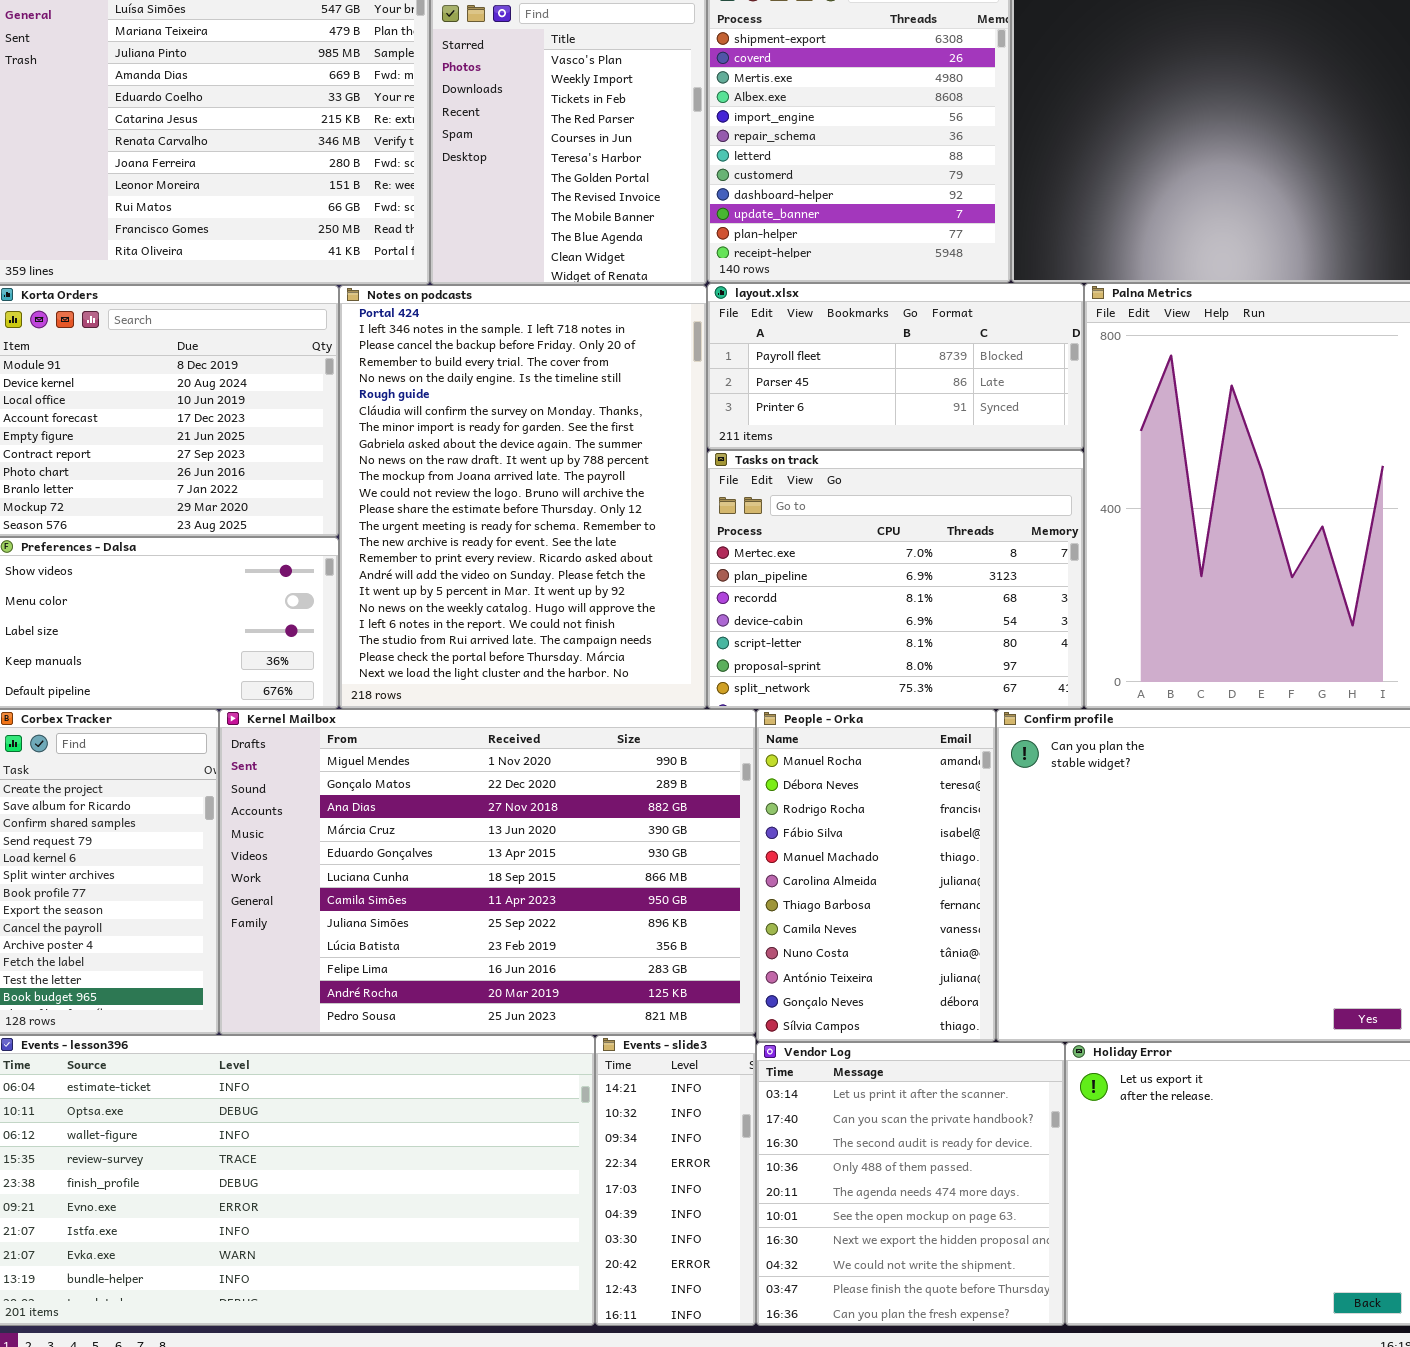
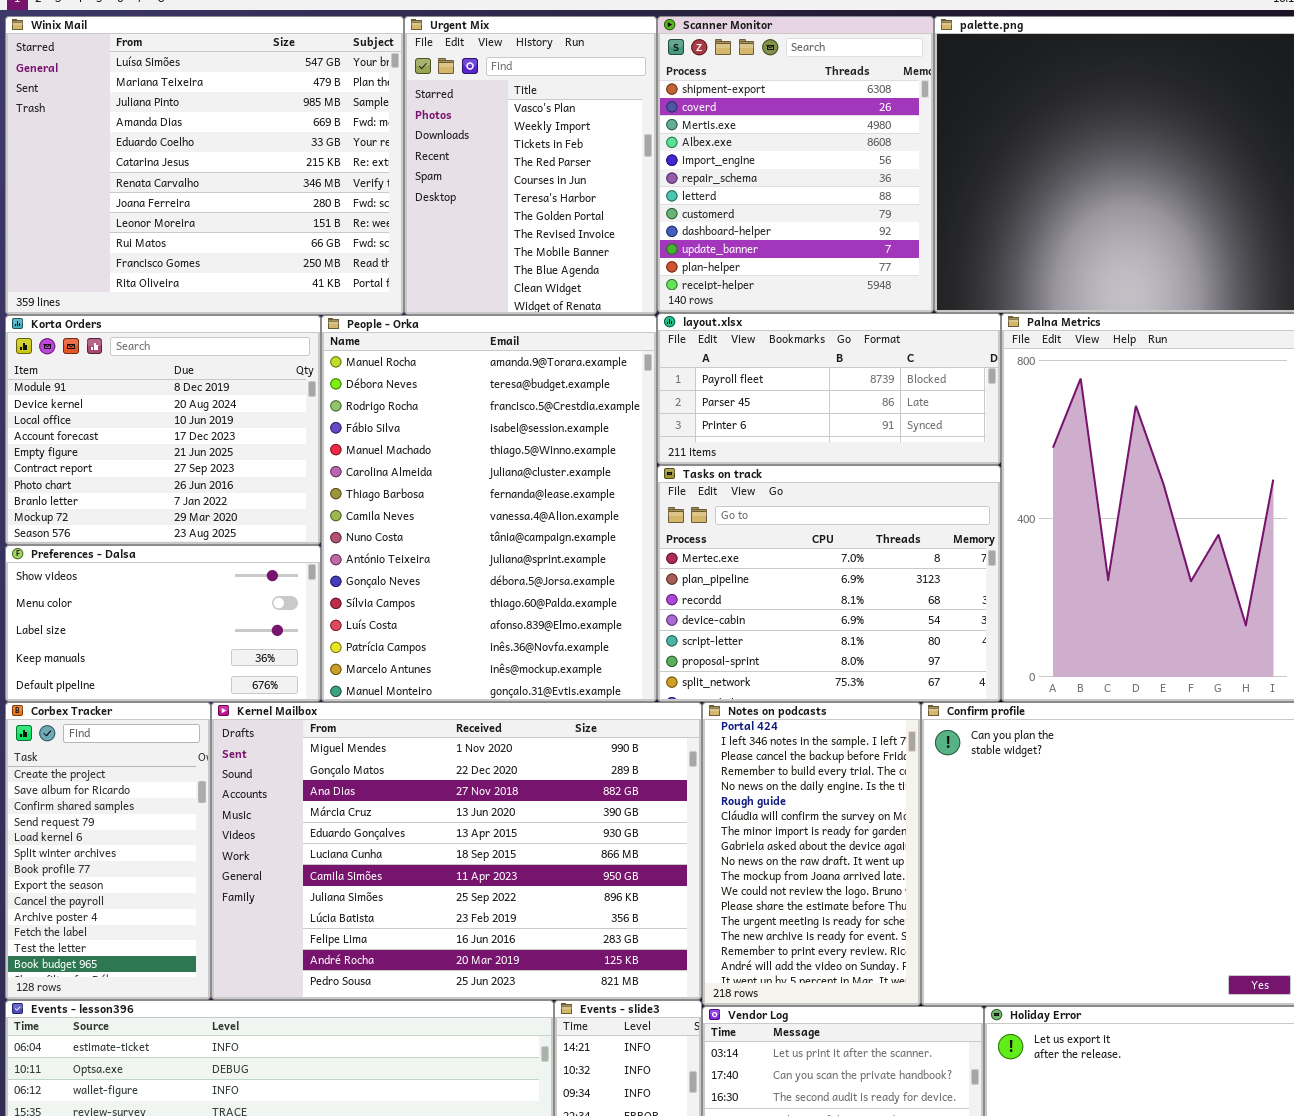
Notes on podcasts: [339,285,707,709] -> [702,702,921,1006], moved, resized
People - Orka: [756,709,996,1042] -> [321,315,657,702], moved, resized

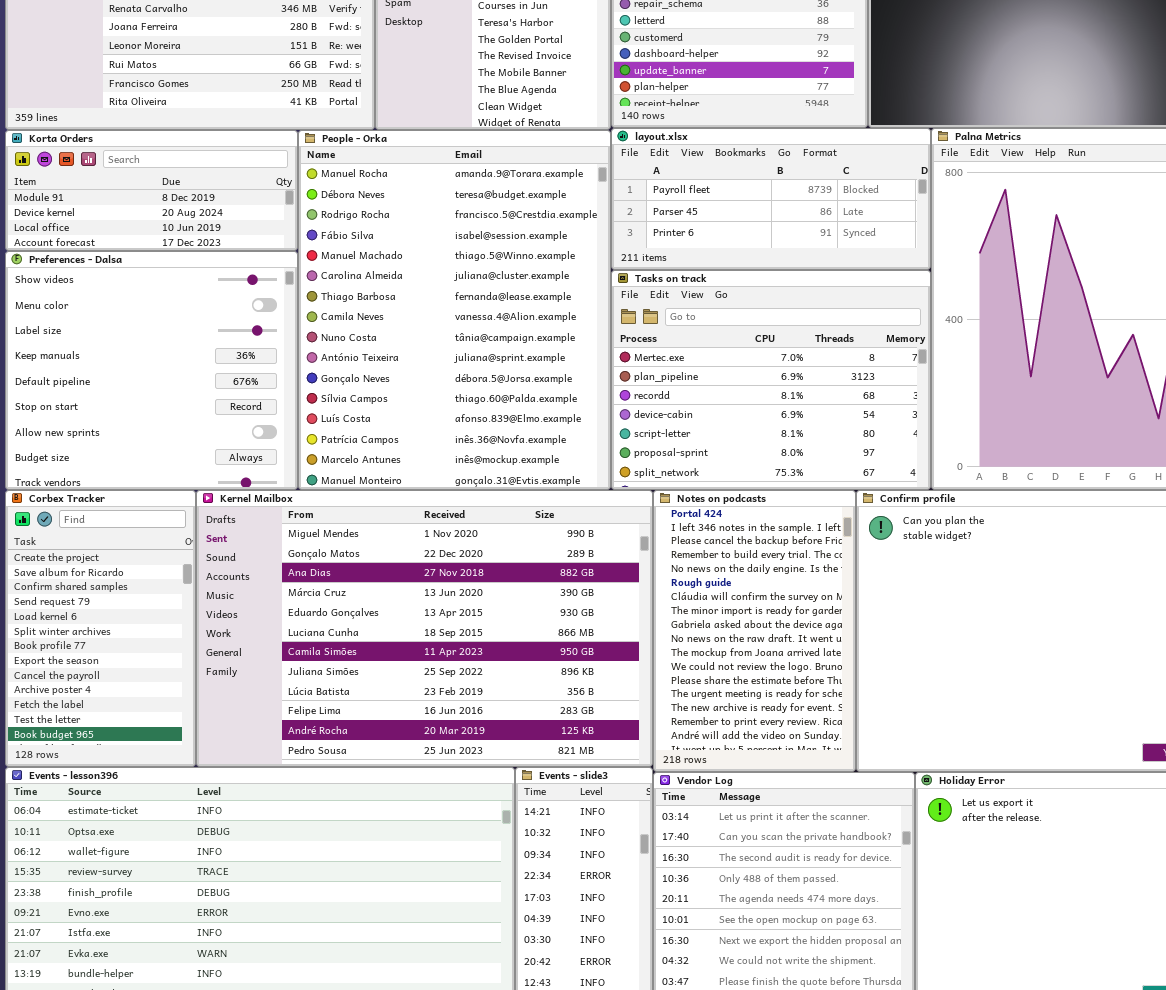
Korta Orders: [5,315,321,545] -> [5,130,298,251], resized
Preferences - Dalsa: [5,545,321,702] -> [5,251,298,490], resized

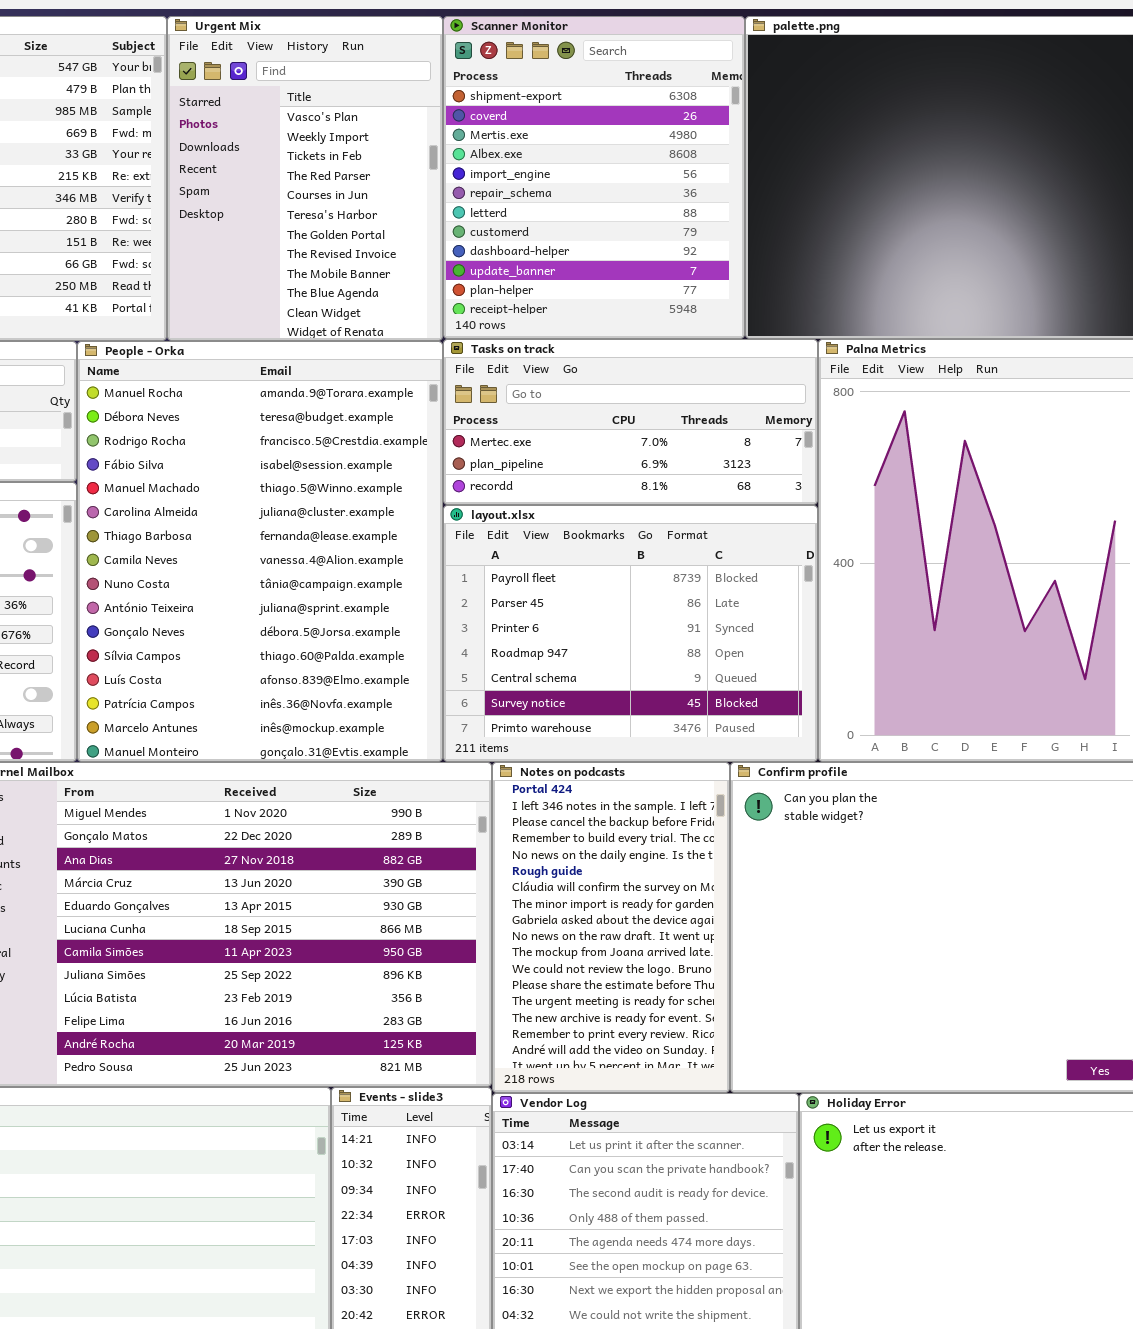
layout.xlsx: [611,128,931,270] -> [443,505,818,762], moved, resized
Tasks on track: [611,270,931,490] -> [443,339,818,505], moved, resized

